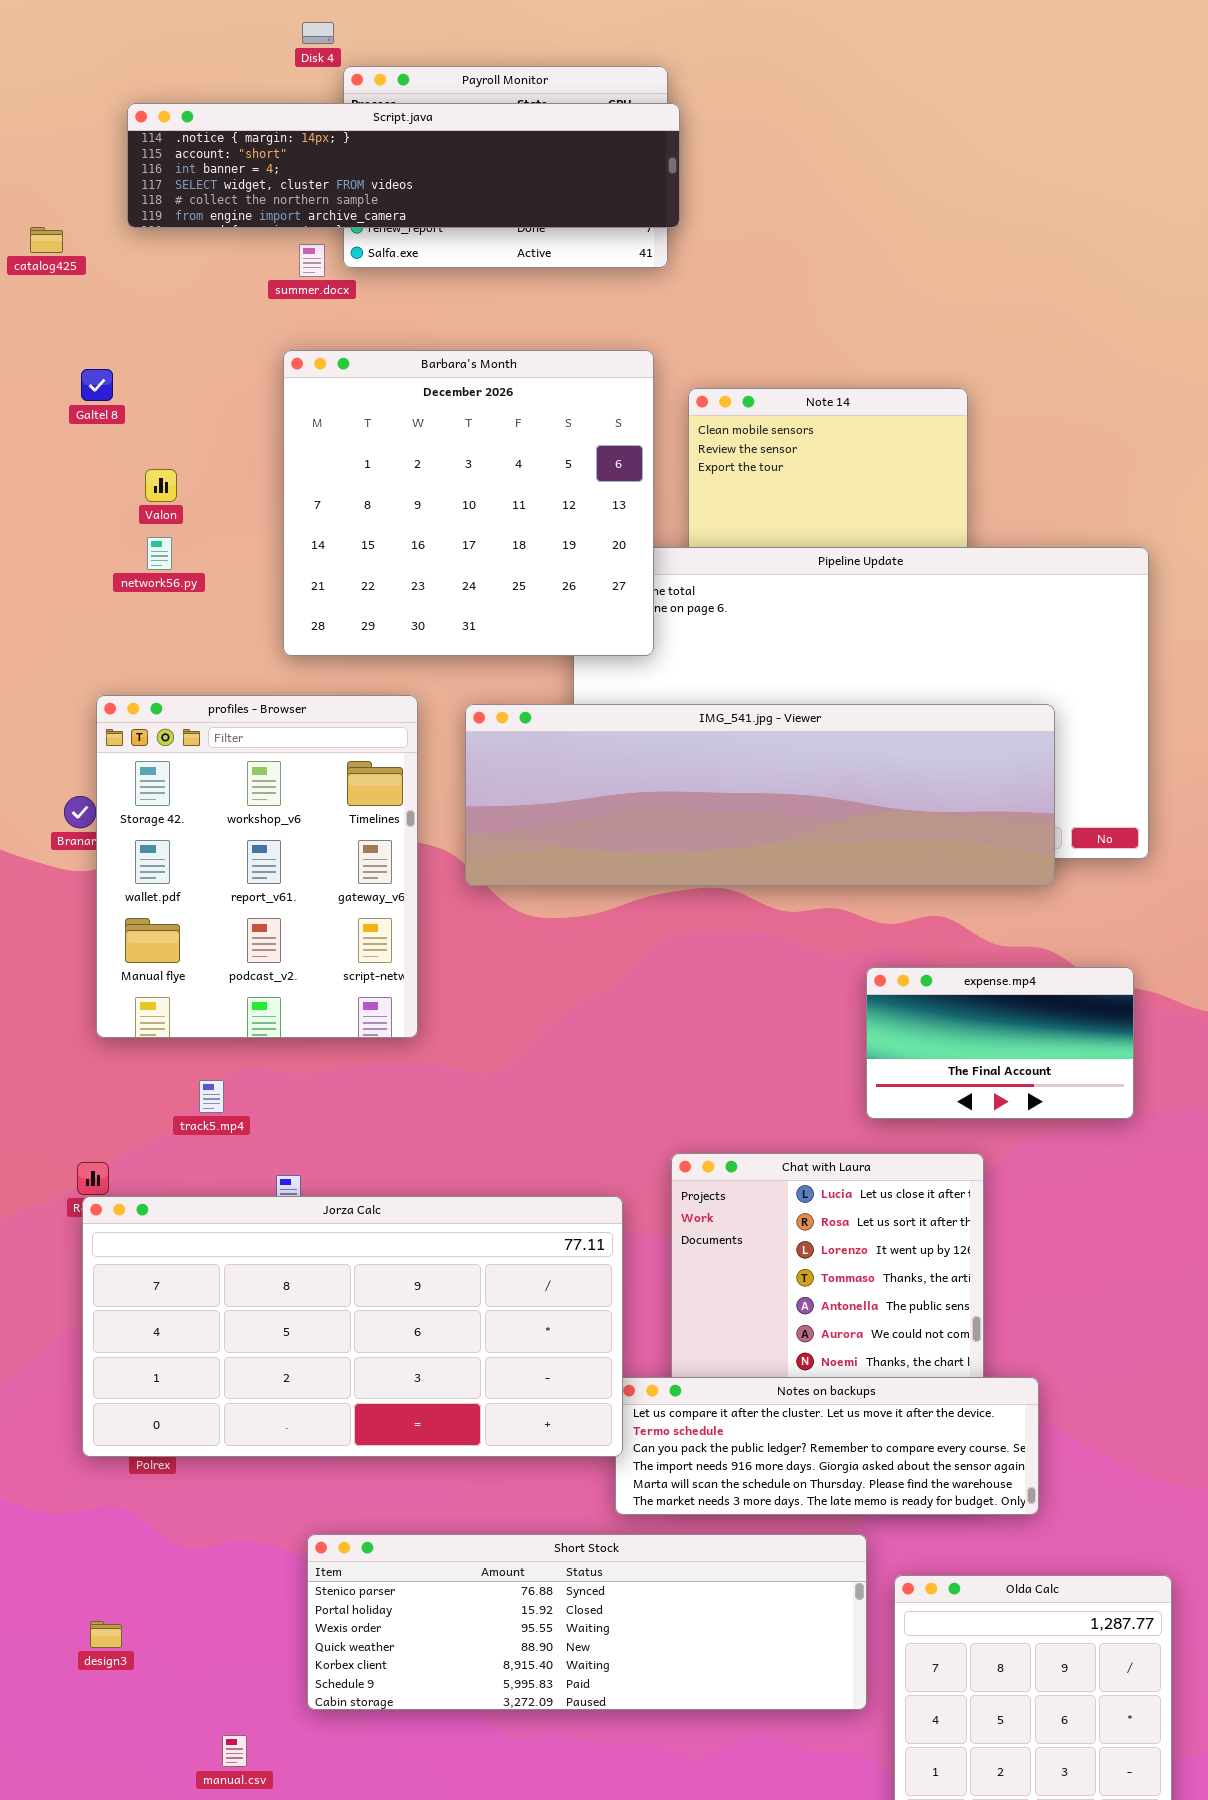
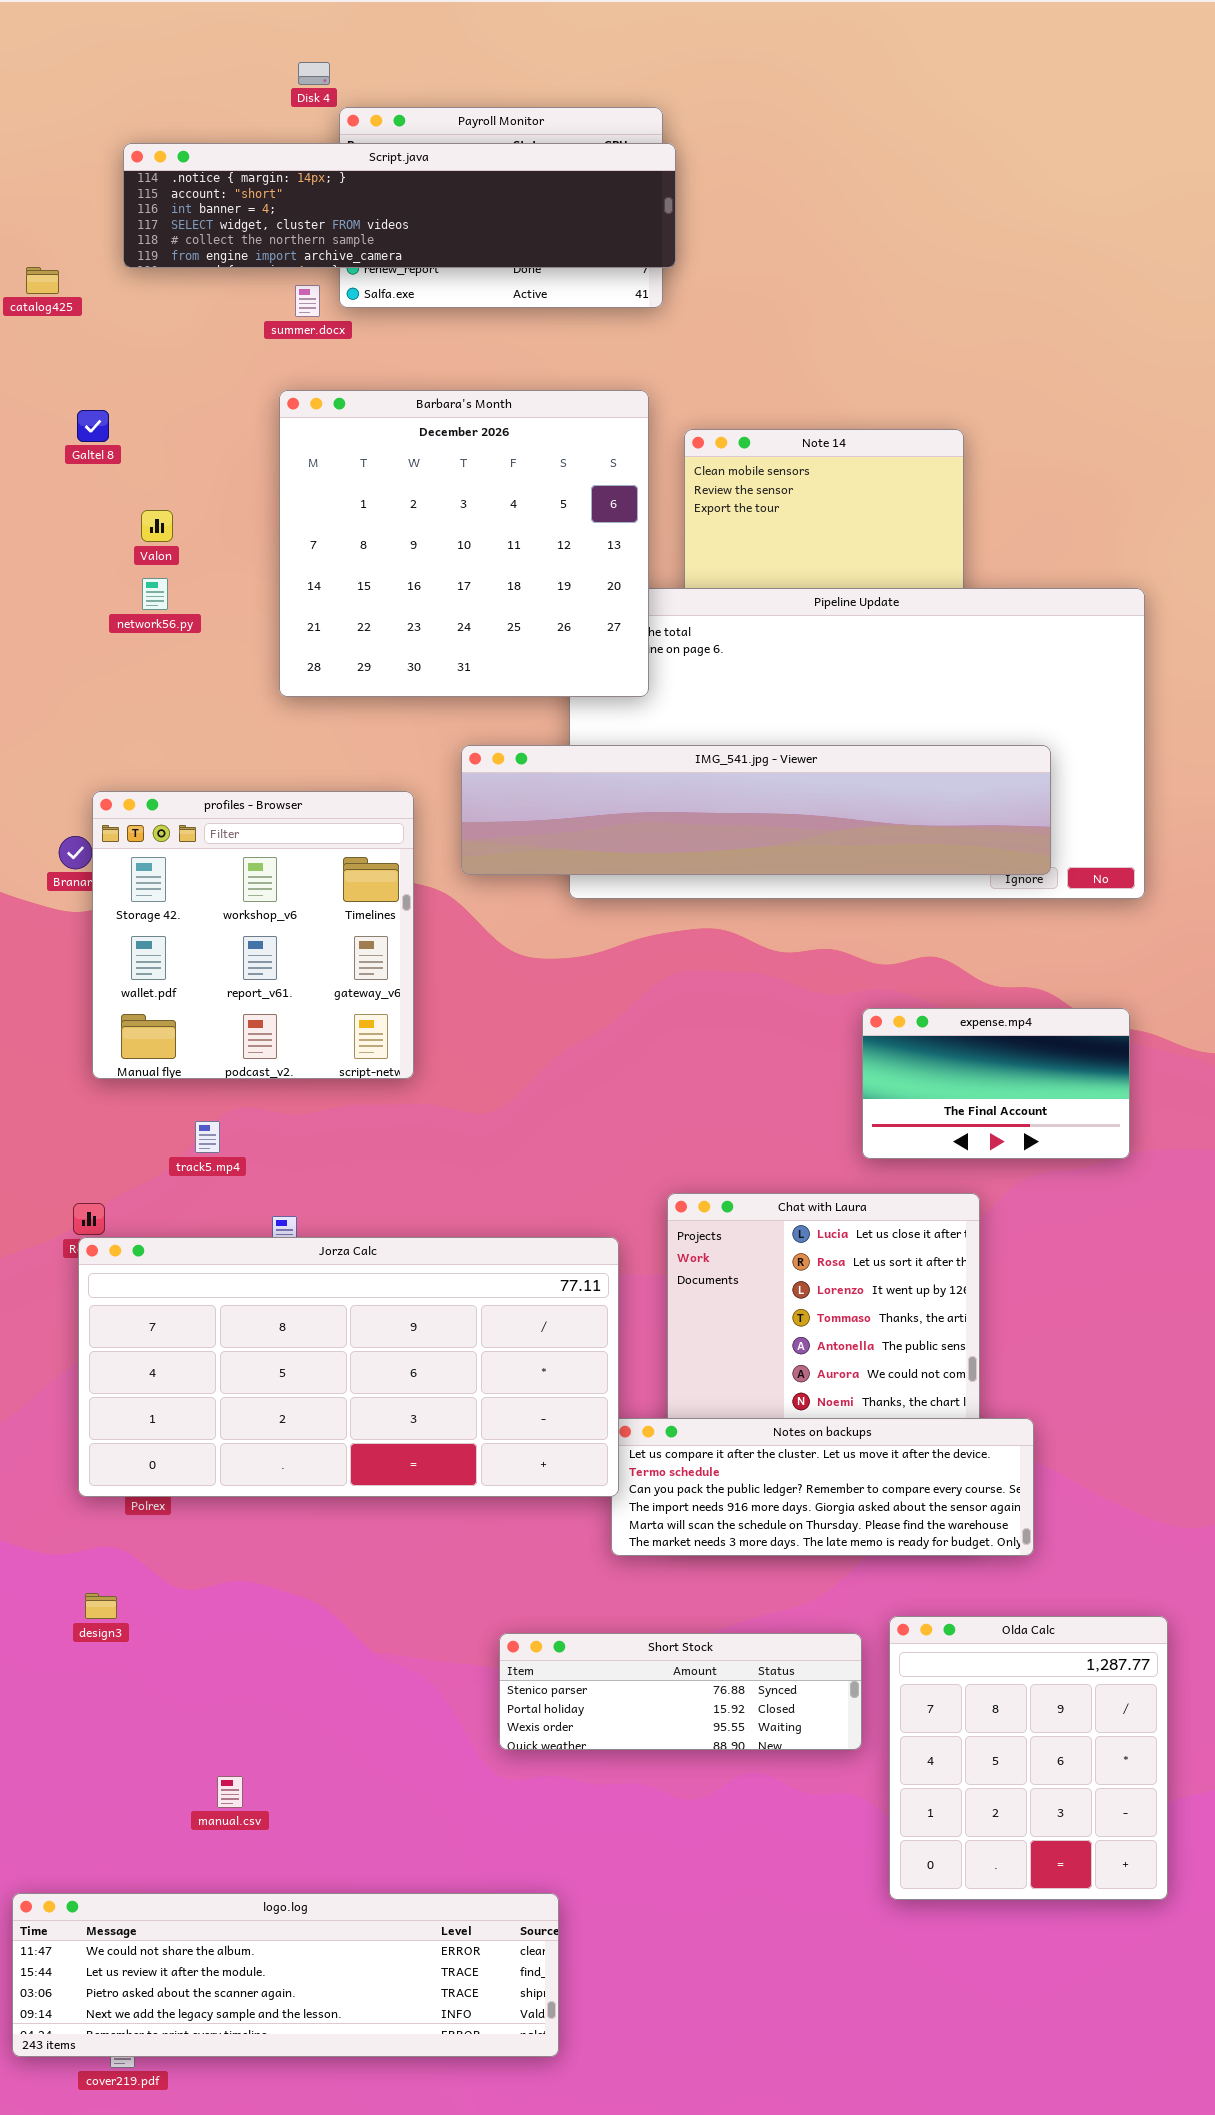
profiles - Browser: [96,695,418,1038] -> [92,791,414,1079], resized
IMG_541.jpg - Viewer: [465,704,1055,886] -> [461,745,1051,875], resized
Short Stock: [307,1534,867,1710] -> [499,1633,862,1750], resized
design3: [90,1621,122,1648] -> [85,1593,117,1619], moved

